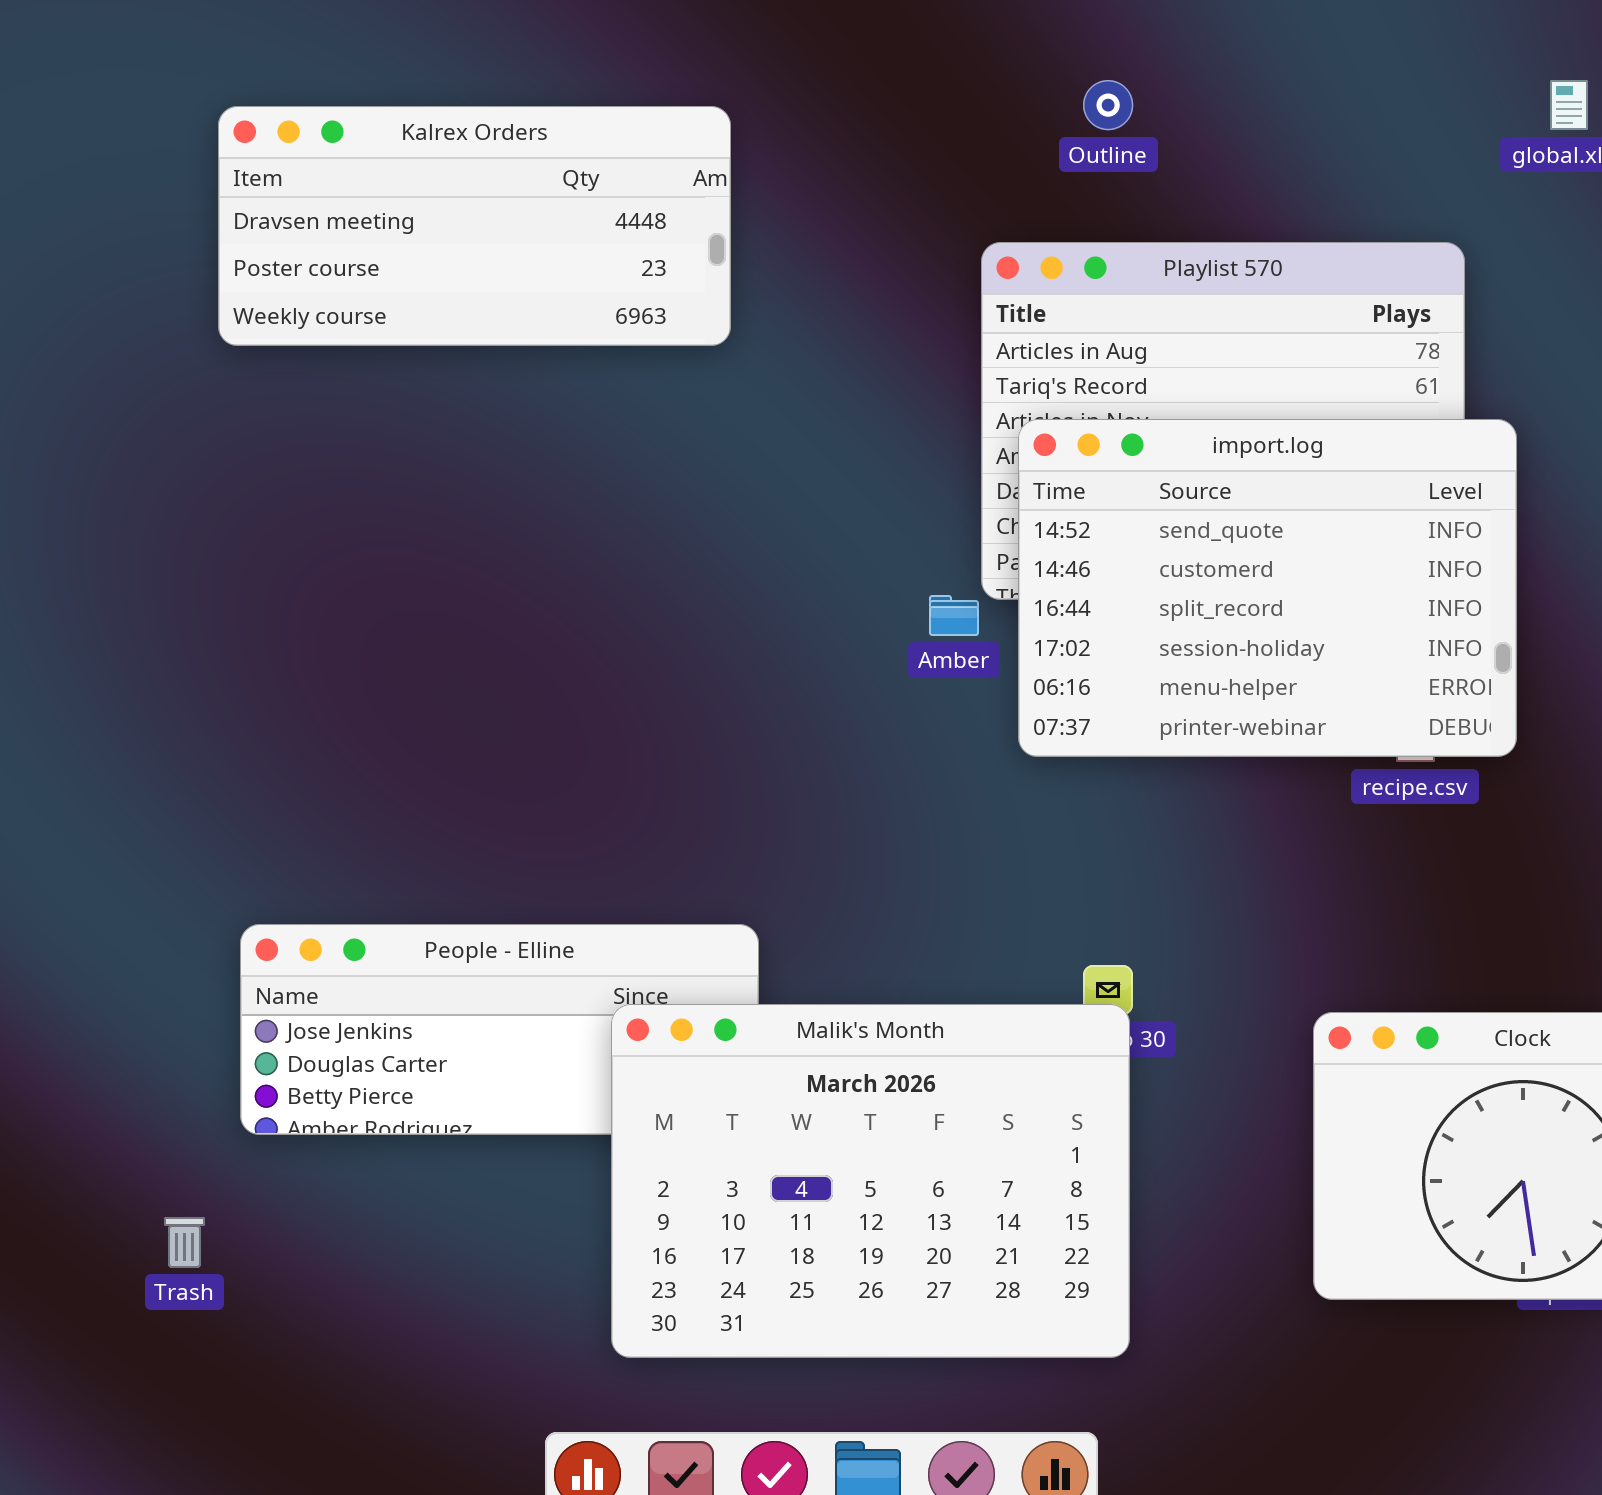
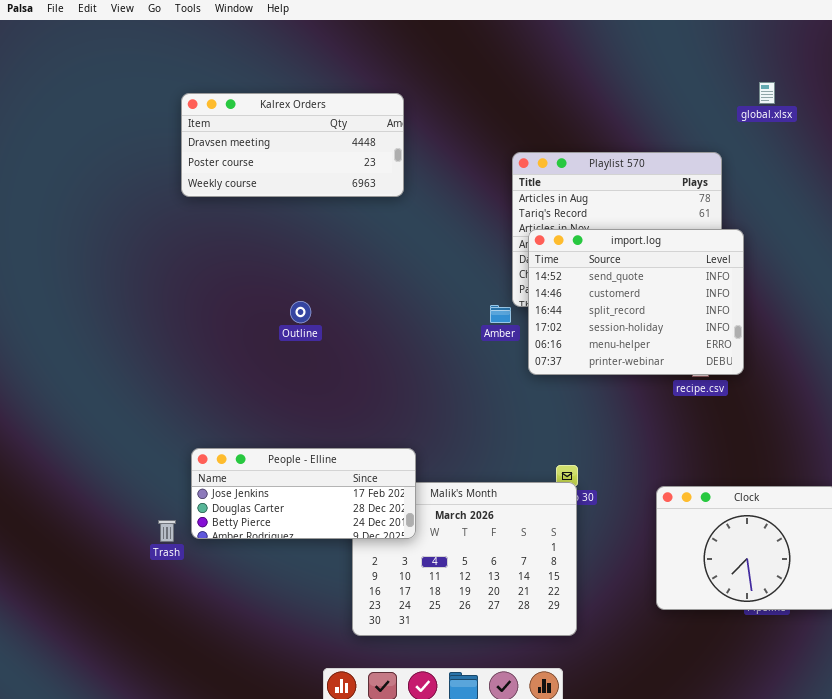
Outline: [1083,80,1133,130] -> [290,301,311,323], moved
People - Elline: [240,924,759,1135] -> [191,448,416,539], raised
Trash: [164,1217,205,1268] -> [158,520,176,542], moved

